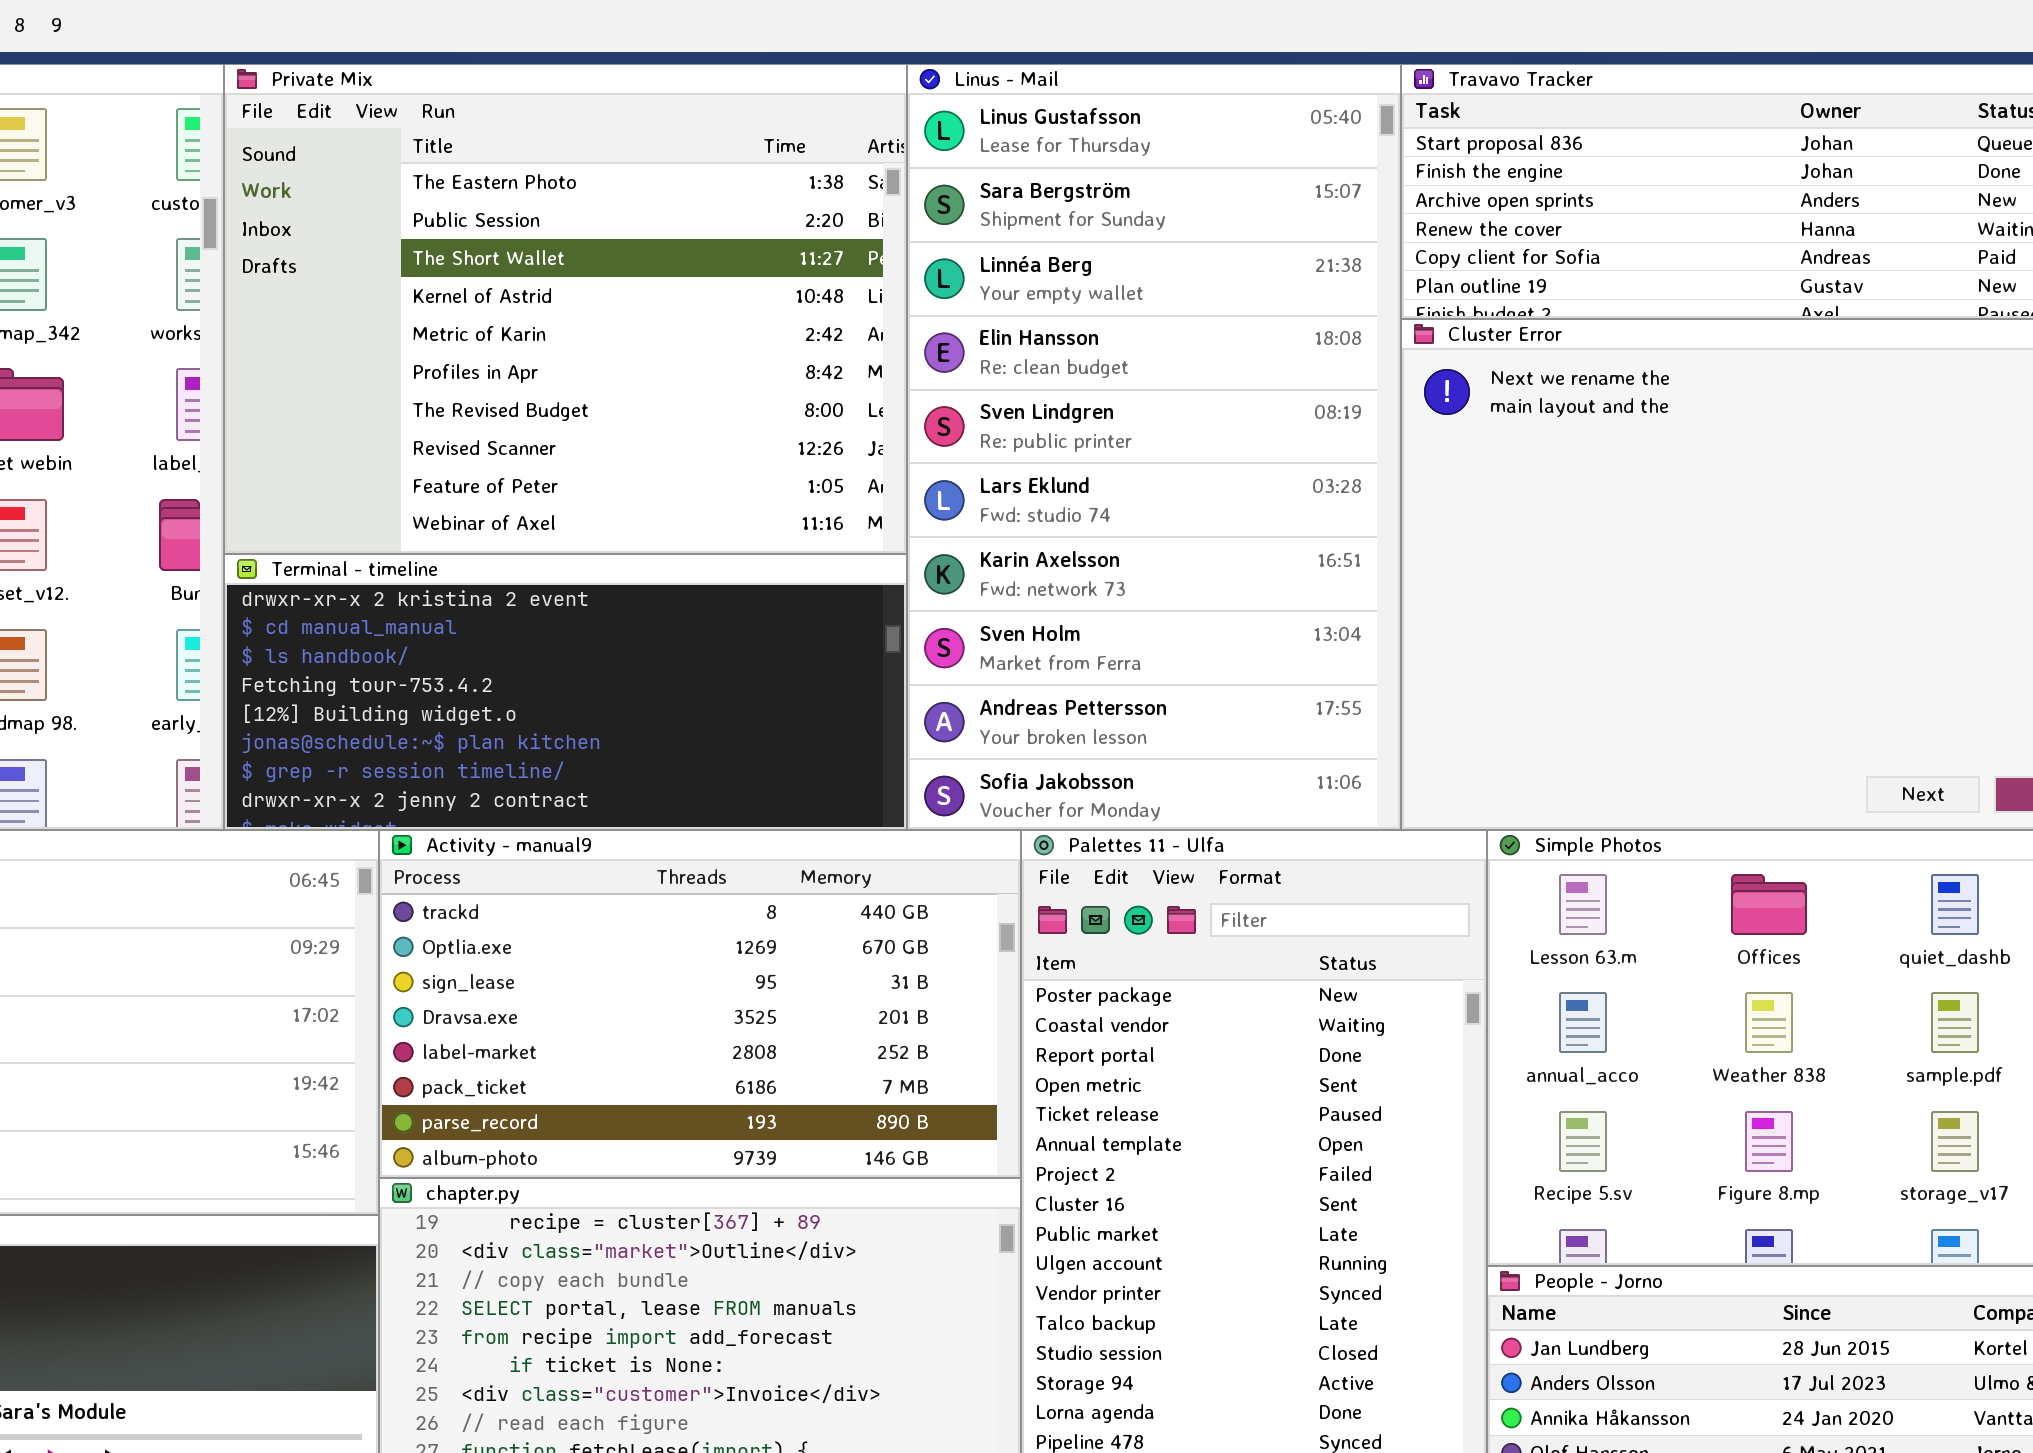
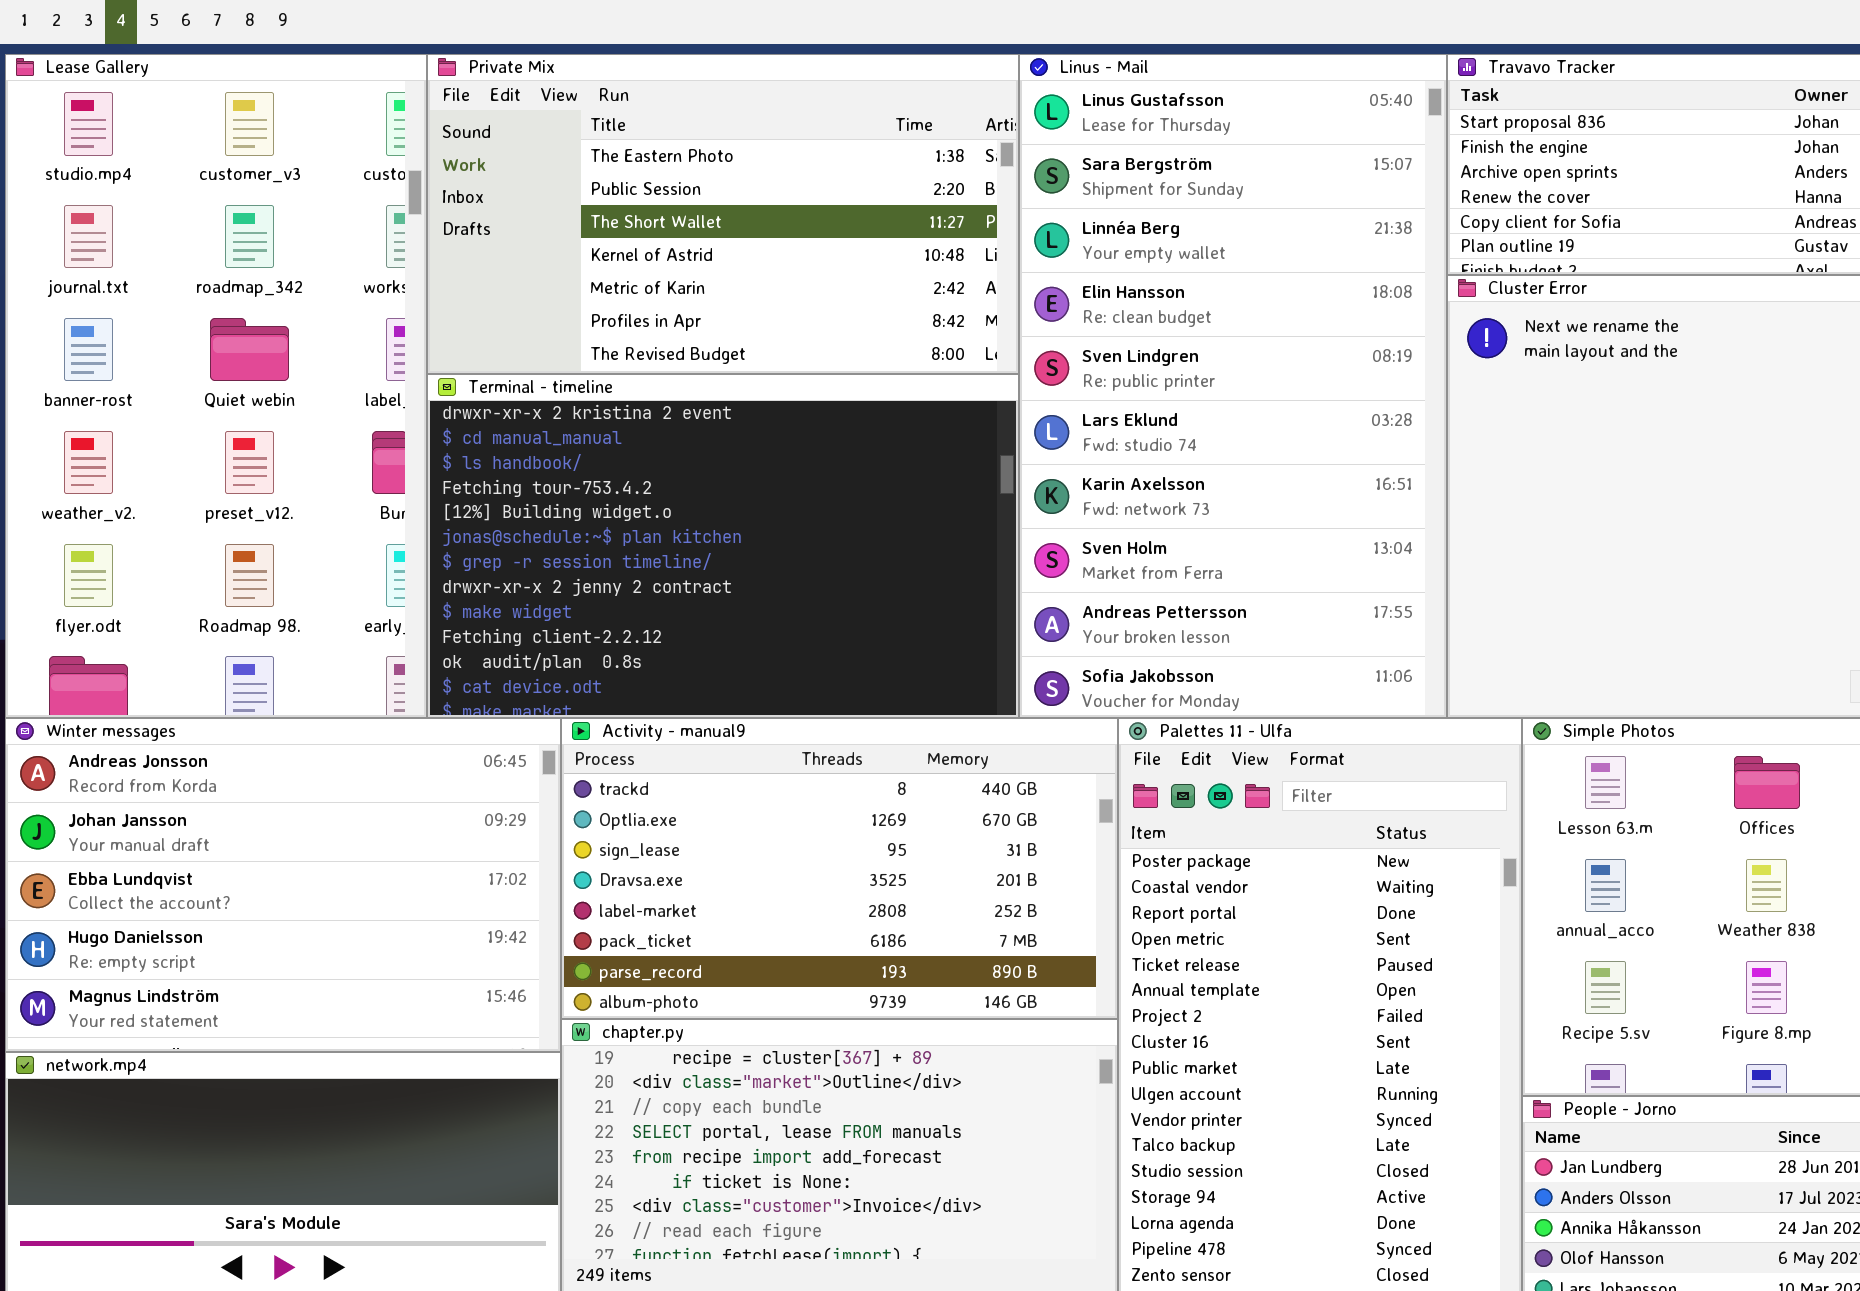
Private Mix: [224,64,907,554] -> [427,54,1019,374], resized
Terminal - timeline: [224,554,907,830] -> [427,374,1019,718], resized

